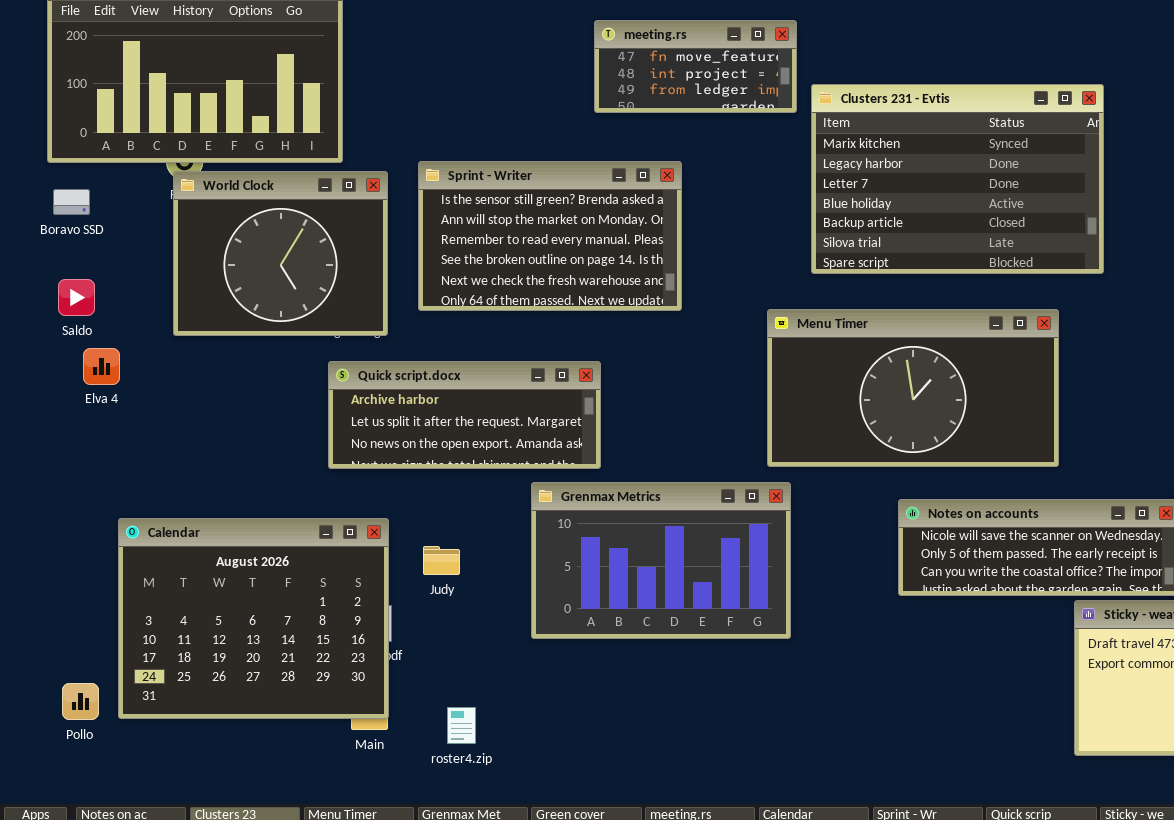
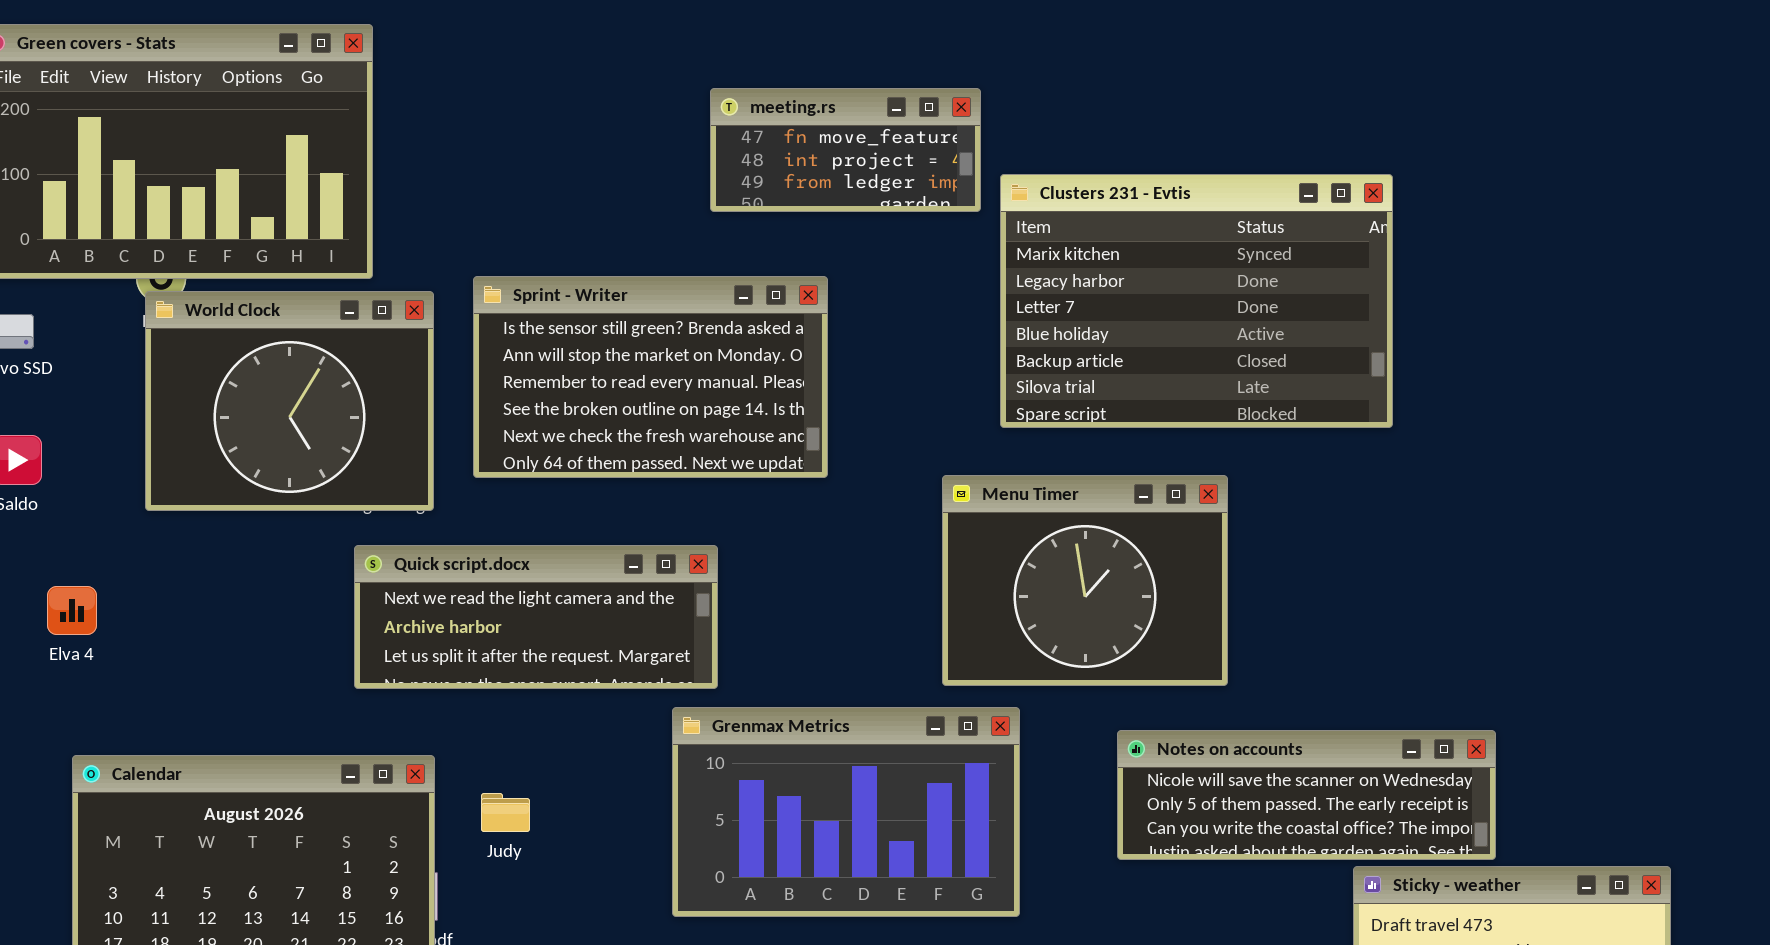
Menu Timer: [767,309,1059,467] -> [942,475,1228,686], resized
Elva 4: [83,348,120,385] -> [47,586,97,635], moved
Quick script.docx: [328,361,601,469] -> [354,545,718,689], scrolled up 1 row
Grenmax Metrics: [531,482,791,639] -> [672,707,1020,917], moved

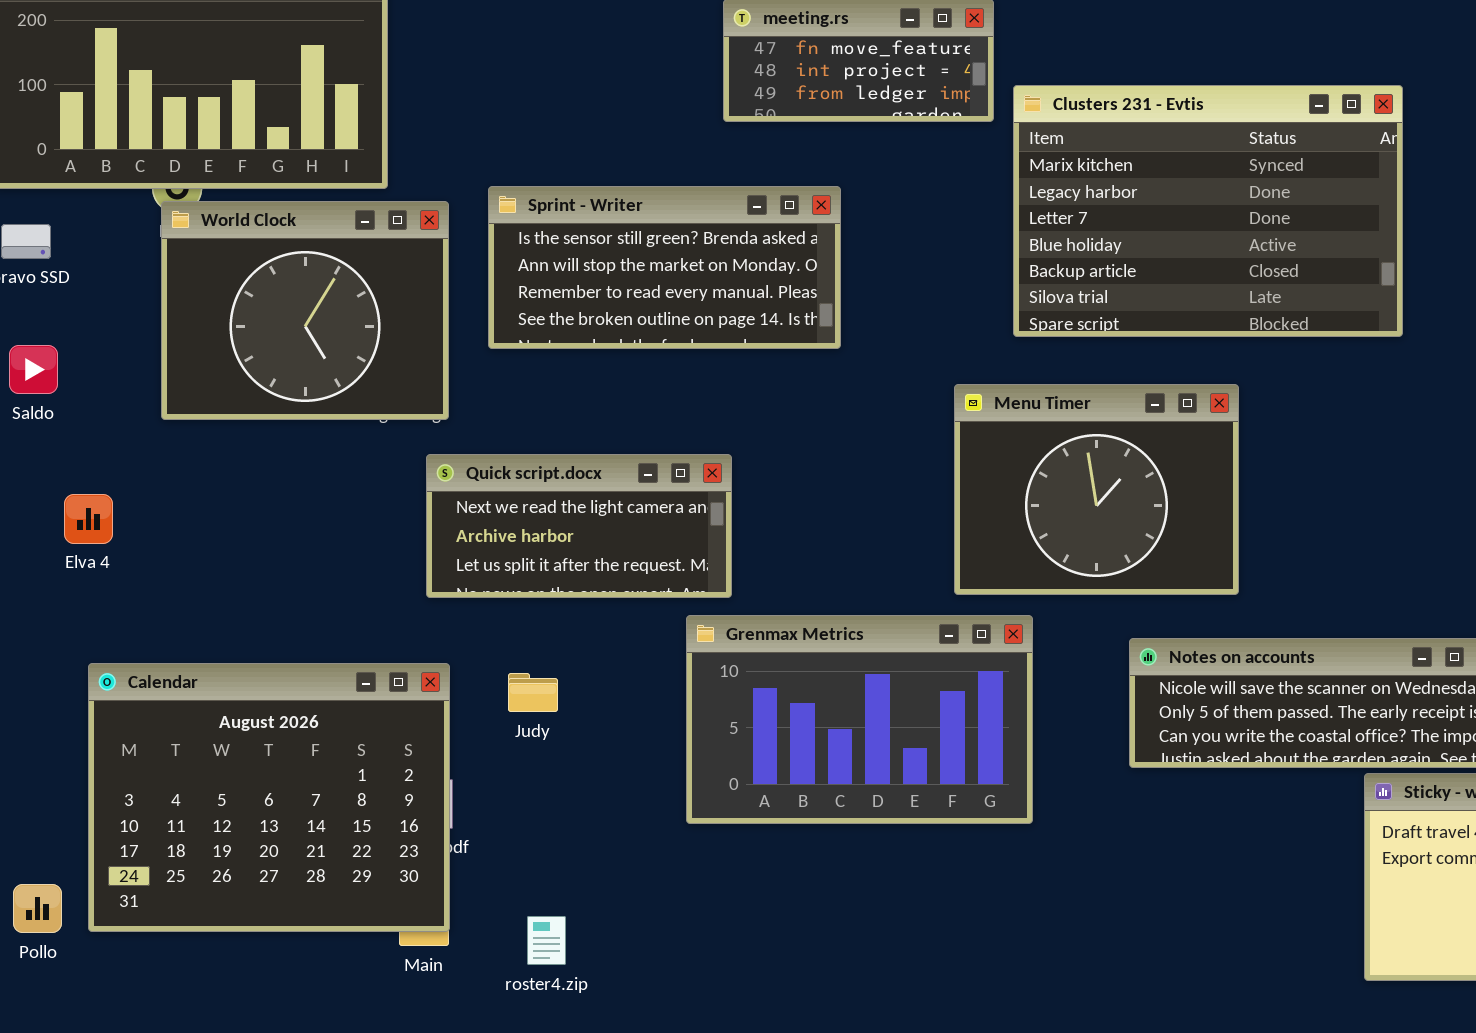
Sprint - Writer: [473,276,828,478] -> [488,186,841,349], resized
Quick script.docx: [354,545,718,689] -> [426,454,732,598], resized
Judy: [481,793,530,832] -> [508,673,558,712], moved

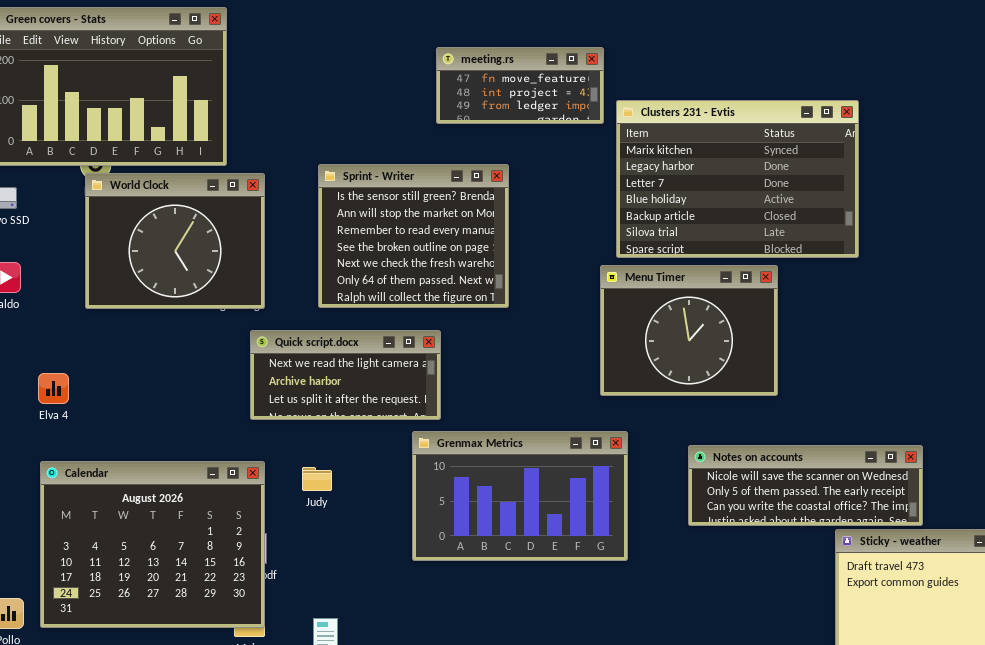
Sprint - Writer: [488,186,841,349] -> [318,164,509,308], resized
Menu Timer: [954,384,1239,595] -> [600,265,778,396], moved
Elva 4: [64,494,113,544] -> [38,373,69,404], moved

